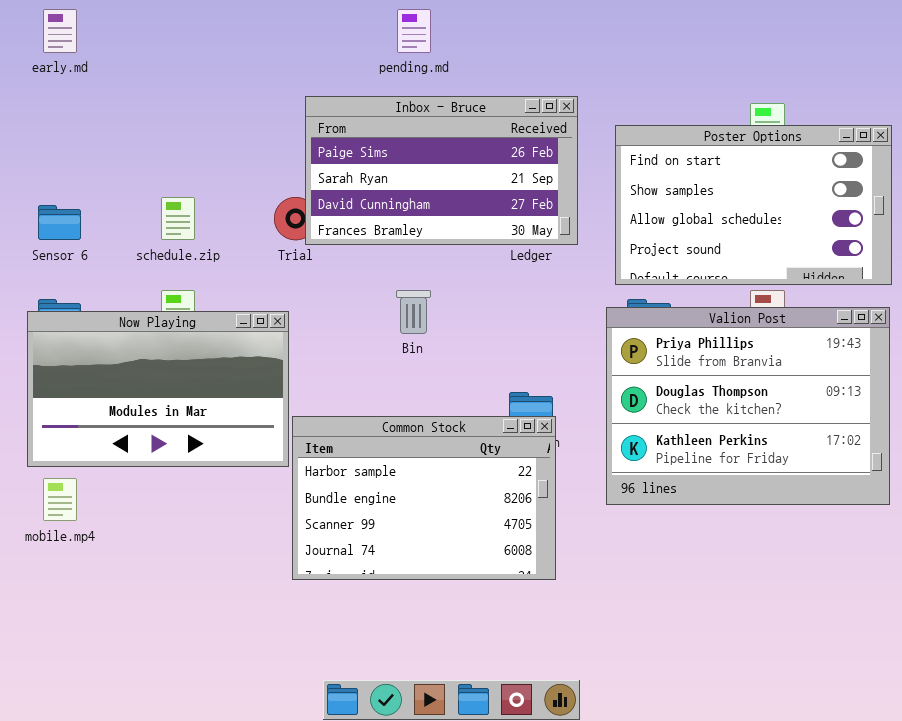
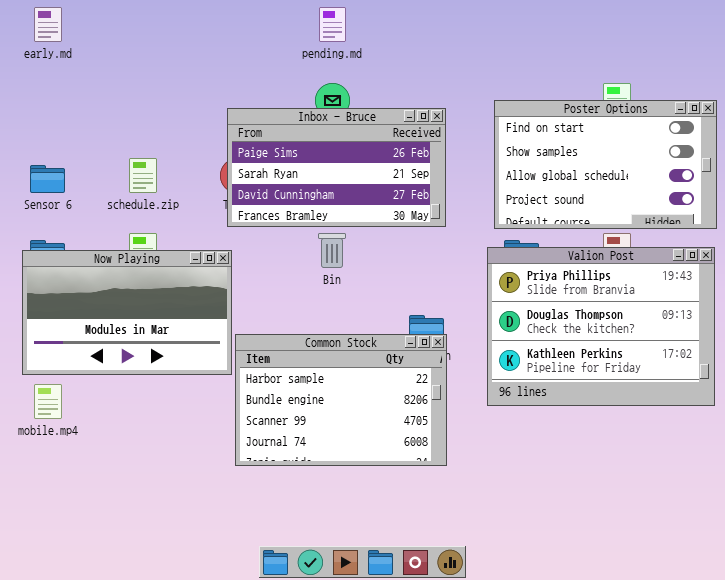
Inbox - Bruce: [305,96,578,245] -> [227,108,446,227], moved

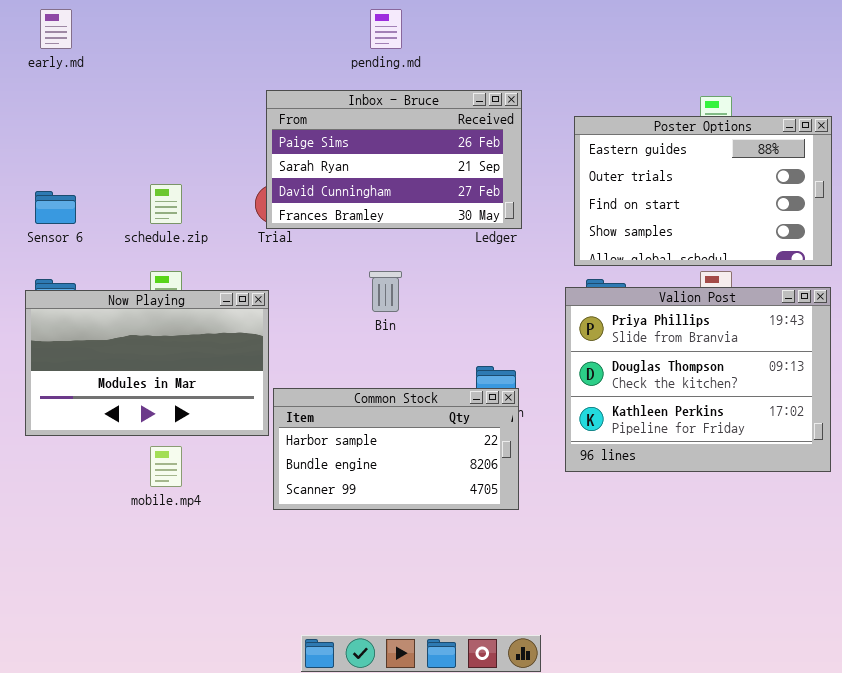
Poster Options: [494,100,717,229] -> [574,116,832,266], scrolled up 2 rows
Inbox - Bruce: [227,108,446,227] -> [266,90,522,229], moved
Common Stock: [235,334,447,466] -> [273,388,519,510], resized
mobile.mp4: [34,384,62,419] -> [150,446,182,487], moved

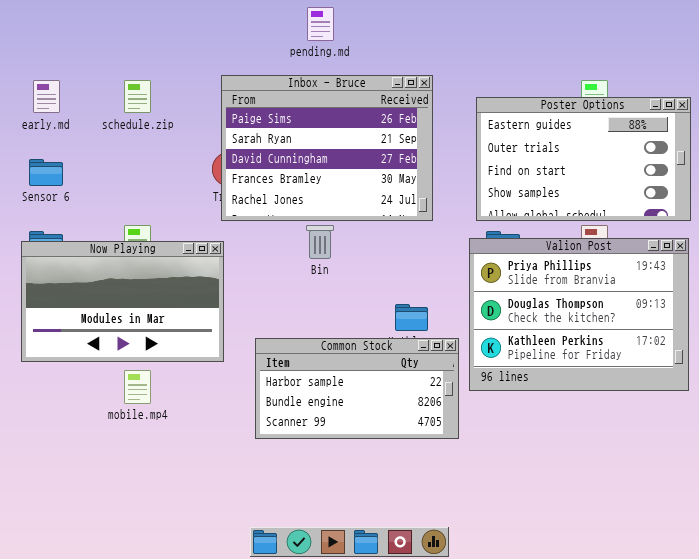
early.md: [40,9,72,49] -> [33,80,60,113], moved
Inbox - Bruce: [266,90,522,229] -> [221,75,433,221], resized
schedule.zip: [150,184,182,224] -> [124,80,151,113], moved
Common Stock: [273,388,519,510] -> [255,338,459,439], moved

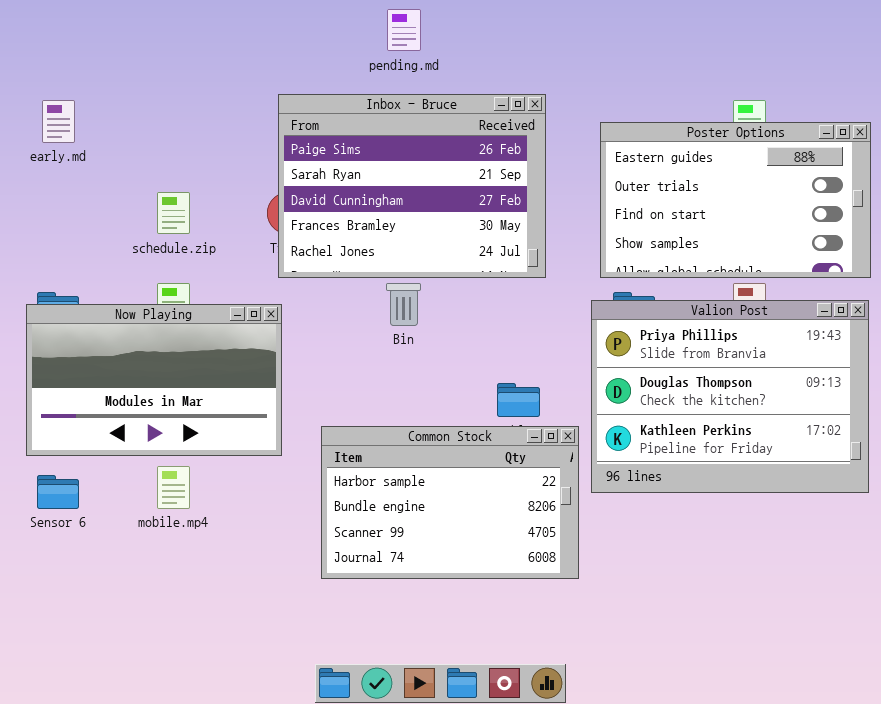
schedule.zip: [124,80,151,113] -> [157,192,190,234], moved
Sensor 6: [29,159,63,186] -> [37,475,79,509], moved
Common Stock: [255,338,459,439] -> [321,426,579,579], resized

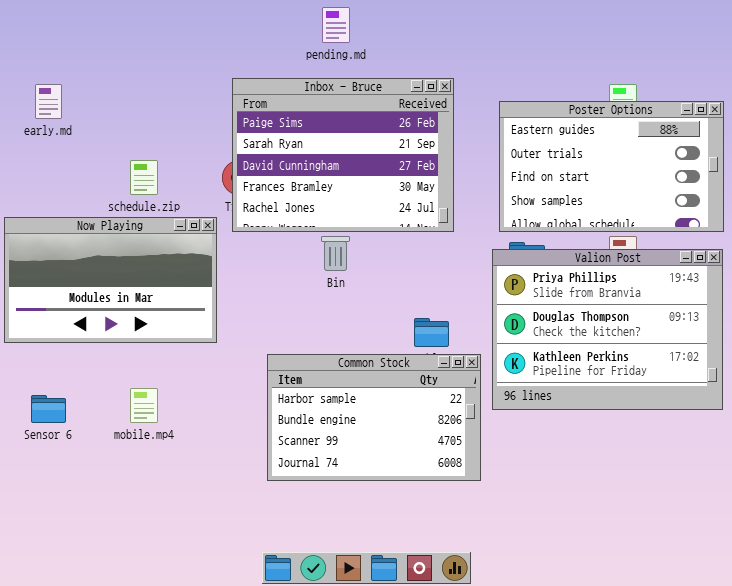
Now Playing: [26,304,282,456] -> [4,217,217,343], moved

